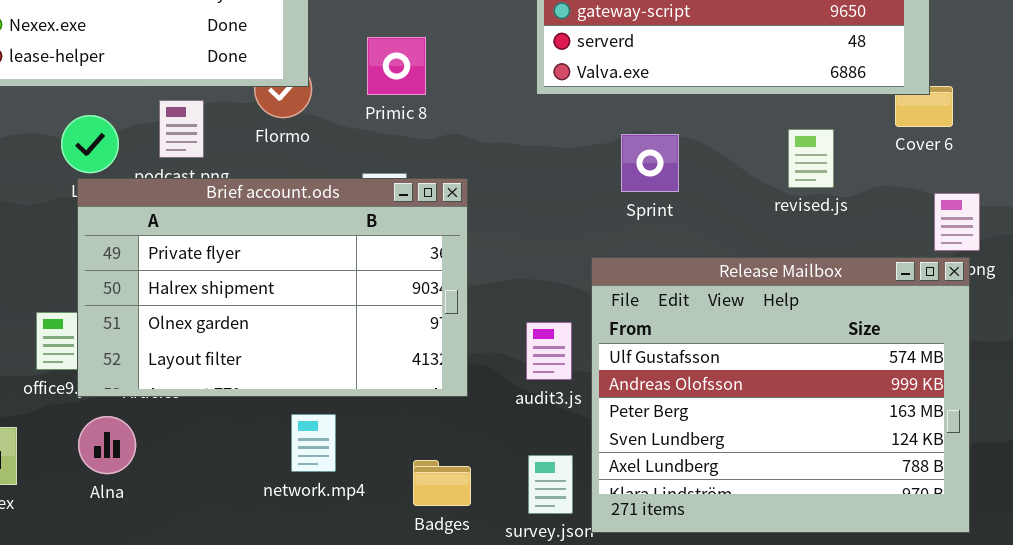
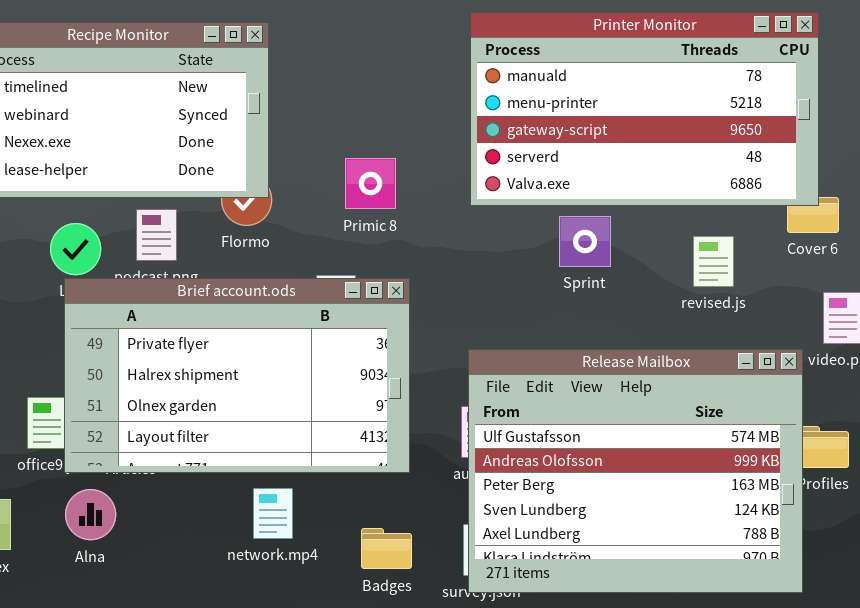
Primic 8: [367,37,426,95] -> [345,158,396,209], moved
Sprint: [621,134,679,192] -> [559,216,611,267], moved
Release Mailbox: [591,257,970,533] -> [468,349,803,593], moved

